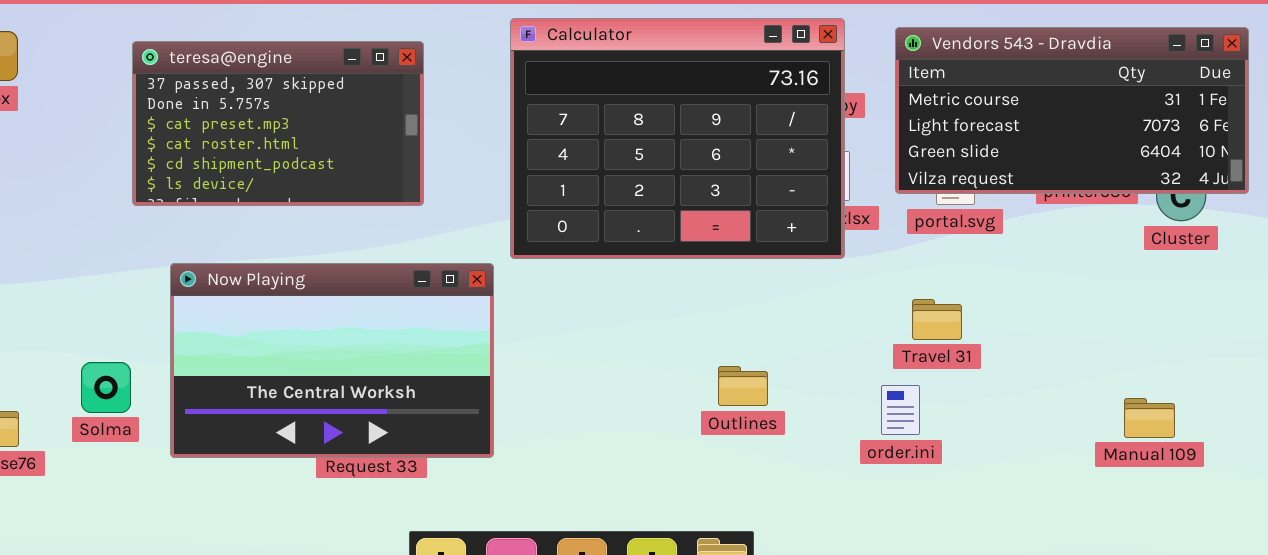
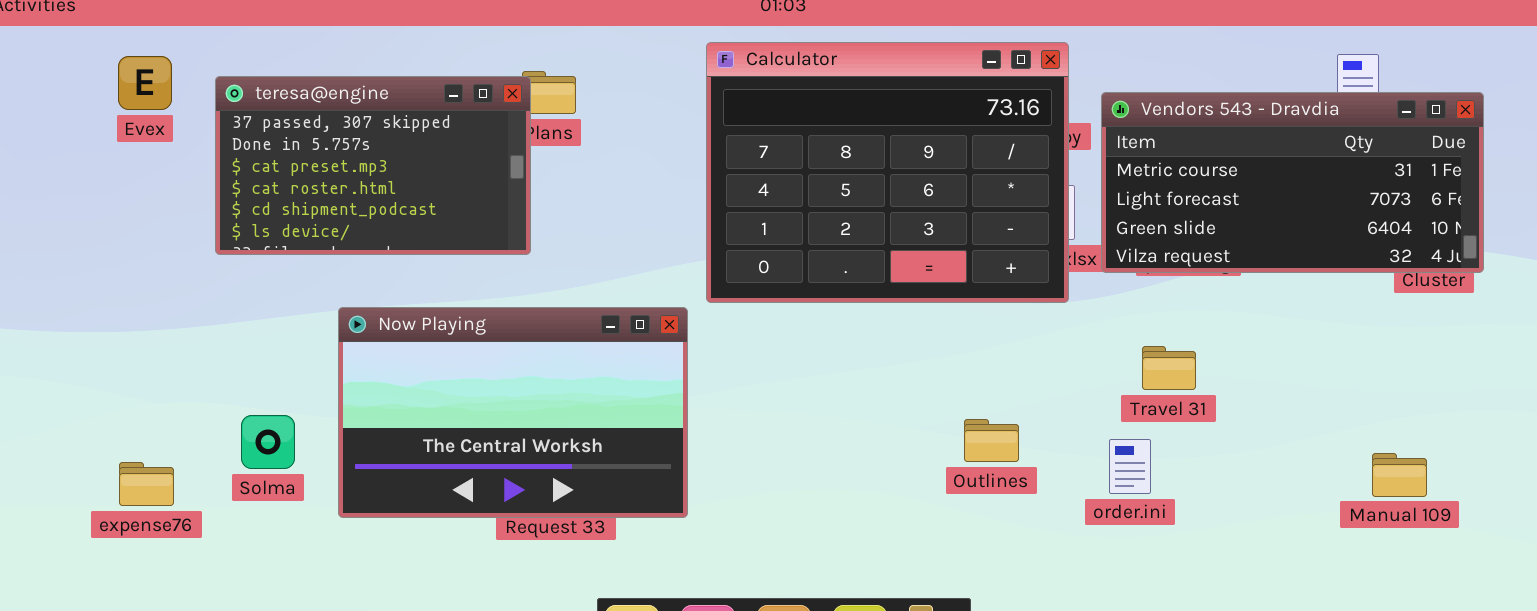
Vendors 543 - Dravdia: [895,27,1249,194] -> [1101,92,1484,273], moved
teresa@engine: [132,41,424,206] -> [215,76,531,255], moved
Outlines: [718,366,768,406] -> [964,419,1019,462], moved

